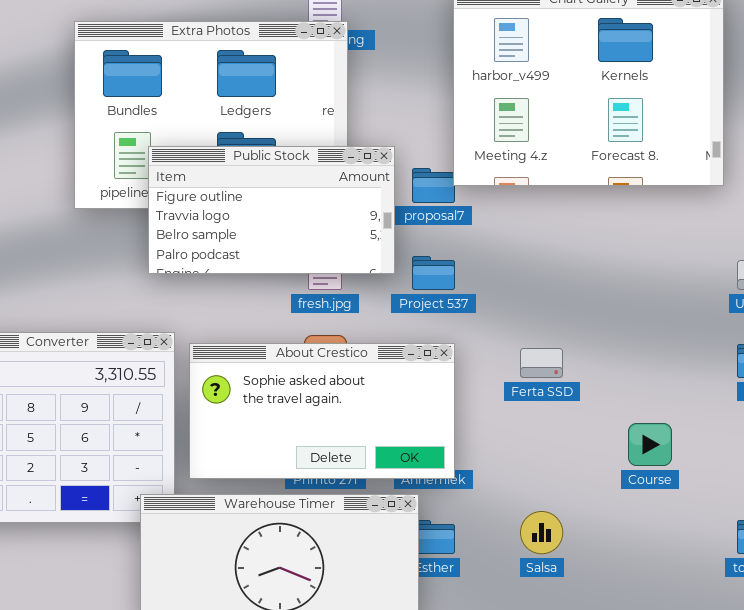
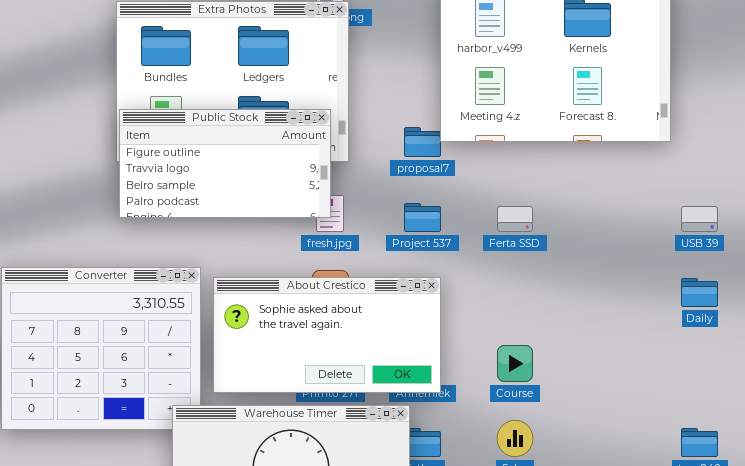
Public Stock: [148,146,395,274] -> [119,109,331,218], moved
Ferta SSD: [520,348,563,378] -> [497,206,533,232], moved
Course: [628,423,672,466] -> [497,345,533,382], moved

